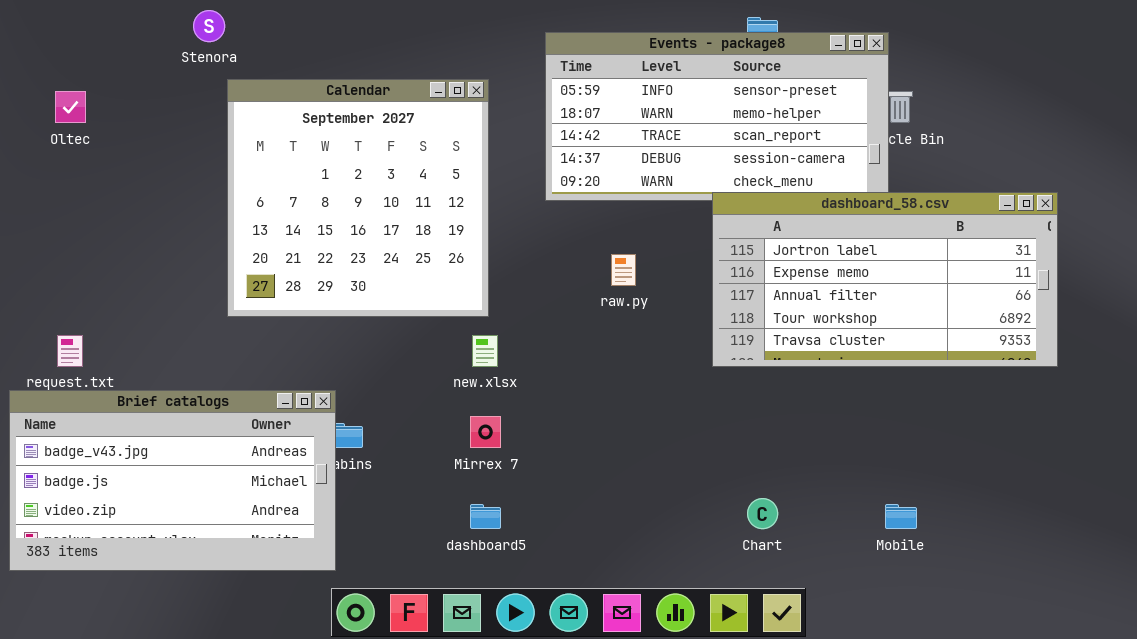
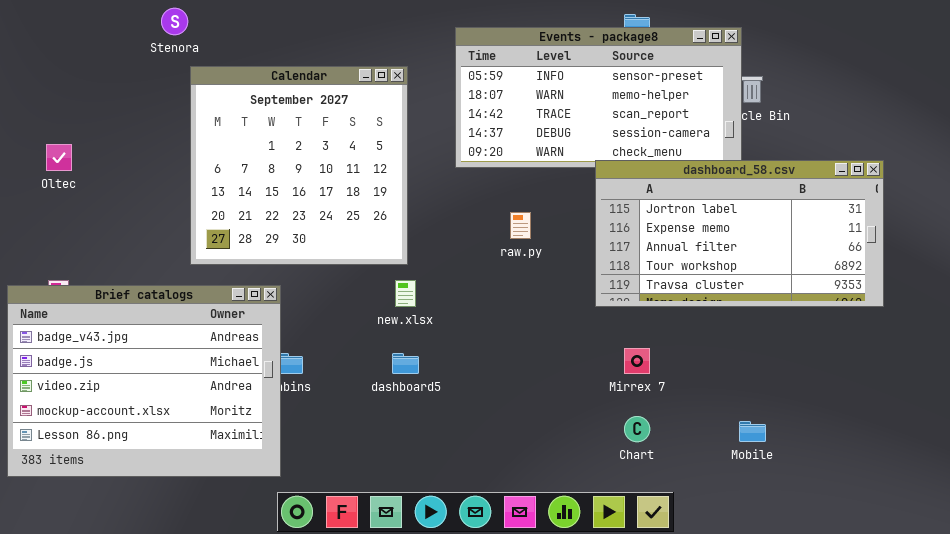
Oltec: [55,91,86,123] -> [46,144,72,171], moved
Brief catalogs: [9,390,336,571] -> [7,285,281,477], resized
Mirrex 7: [470,416,501,448] -> [624,348,650,374], moved
dashboard5: [470,504,501,529] -> [392,353,419,374], moved

